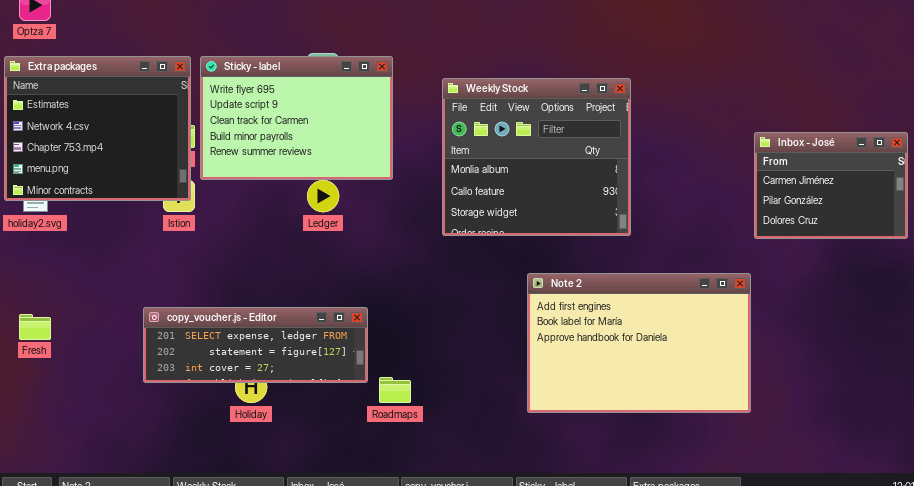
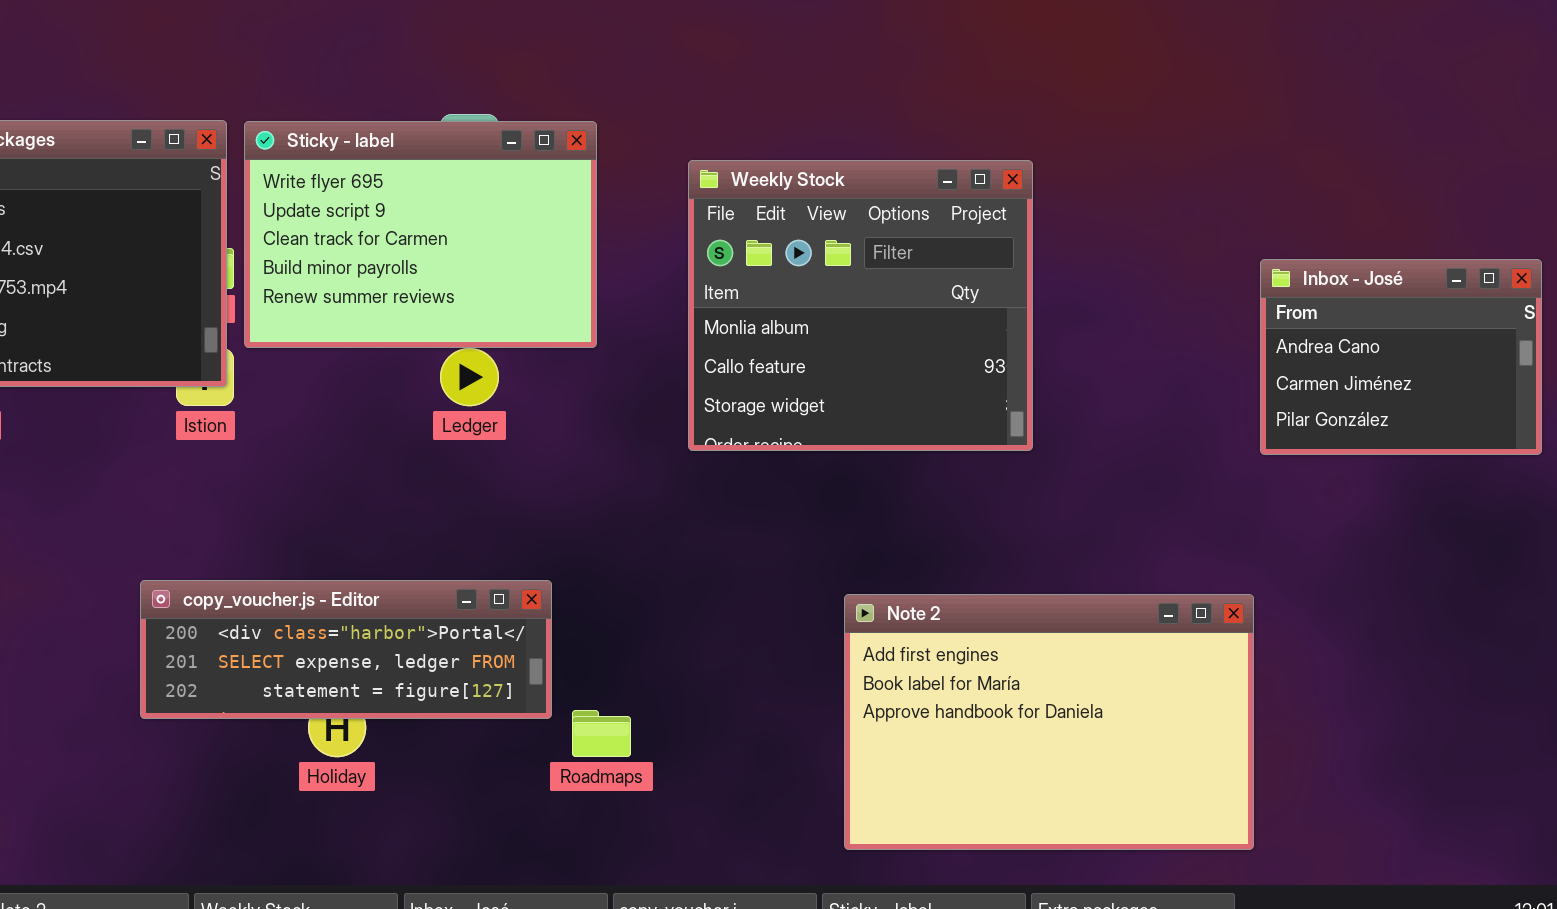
Inbox - José: [754,132,908,239] -> [1260,259,1542,455], scrolled up 1 row
Note 2: [527,273,751,413] -> [844,594,1254,850], moved
copy_voucher.js - Editor: [143,307,368,383] -> [140,580,552,719], scrolled up 1 row

